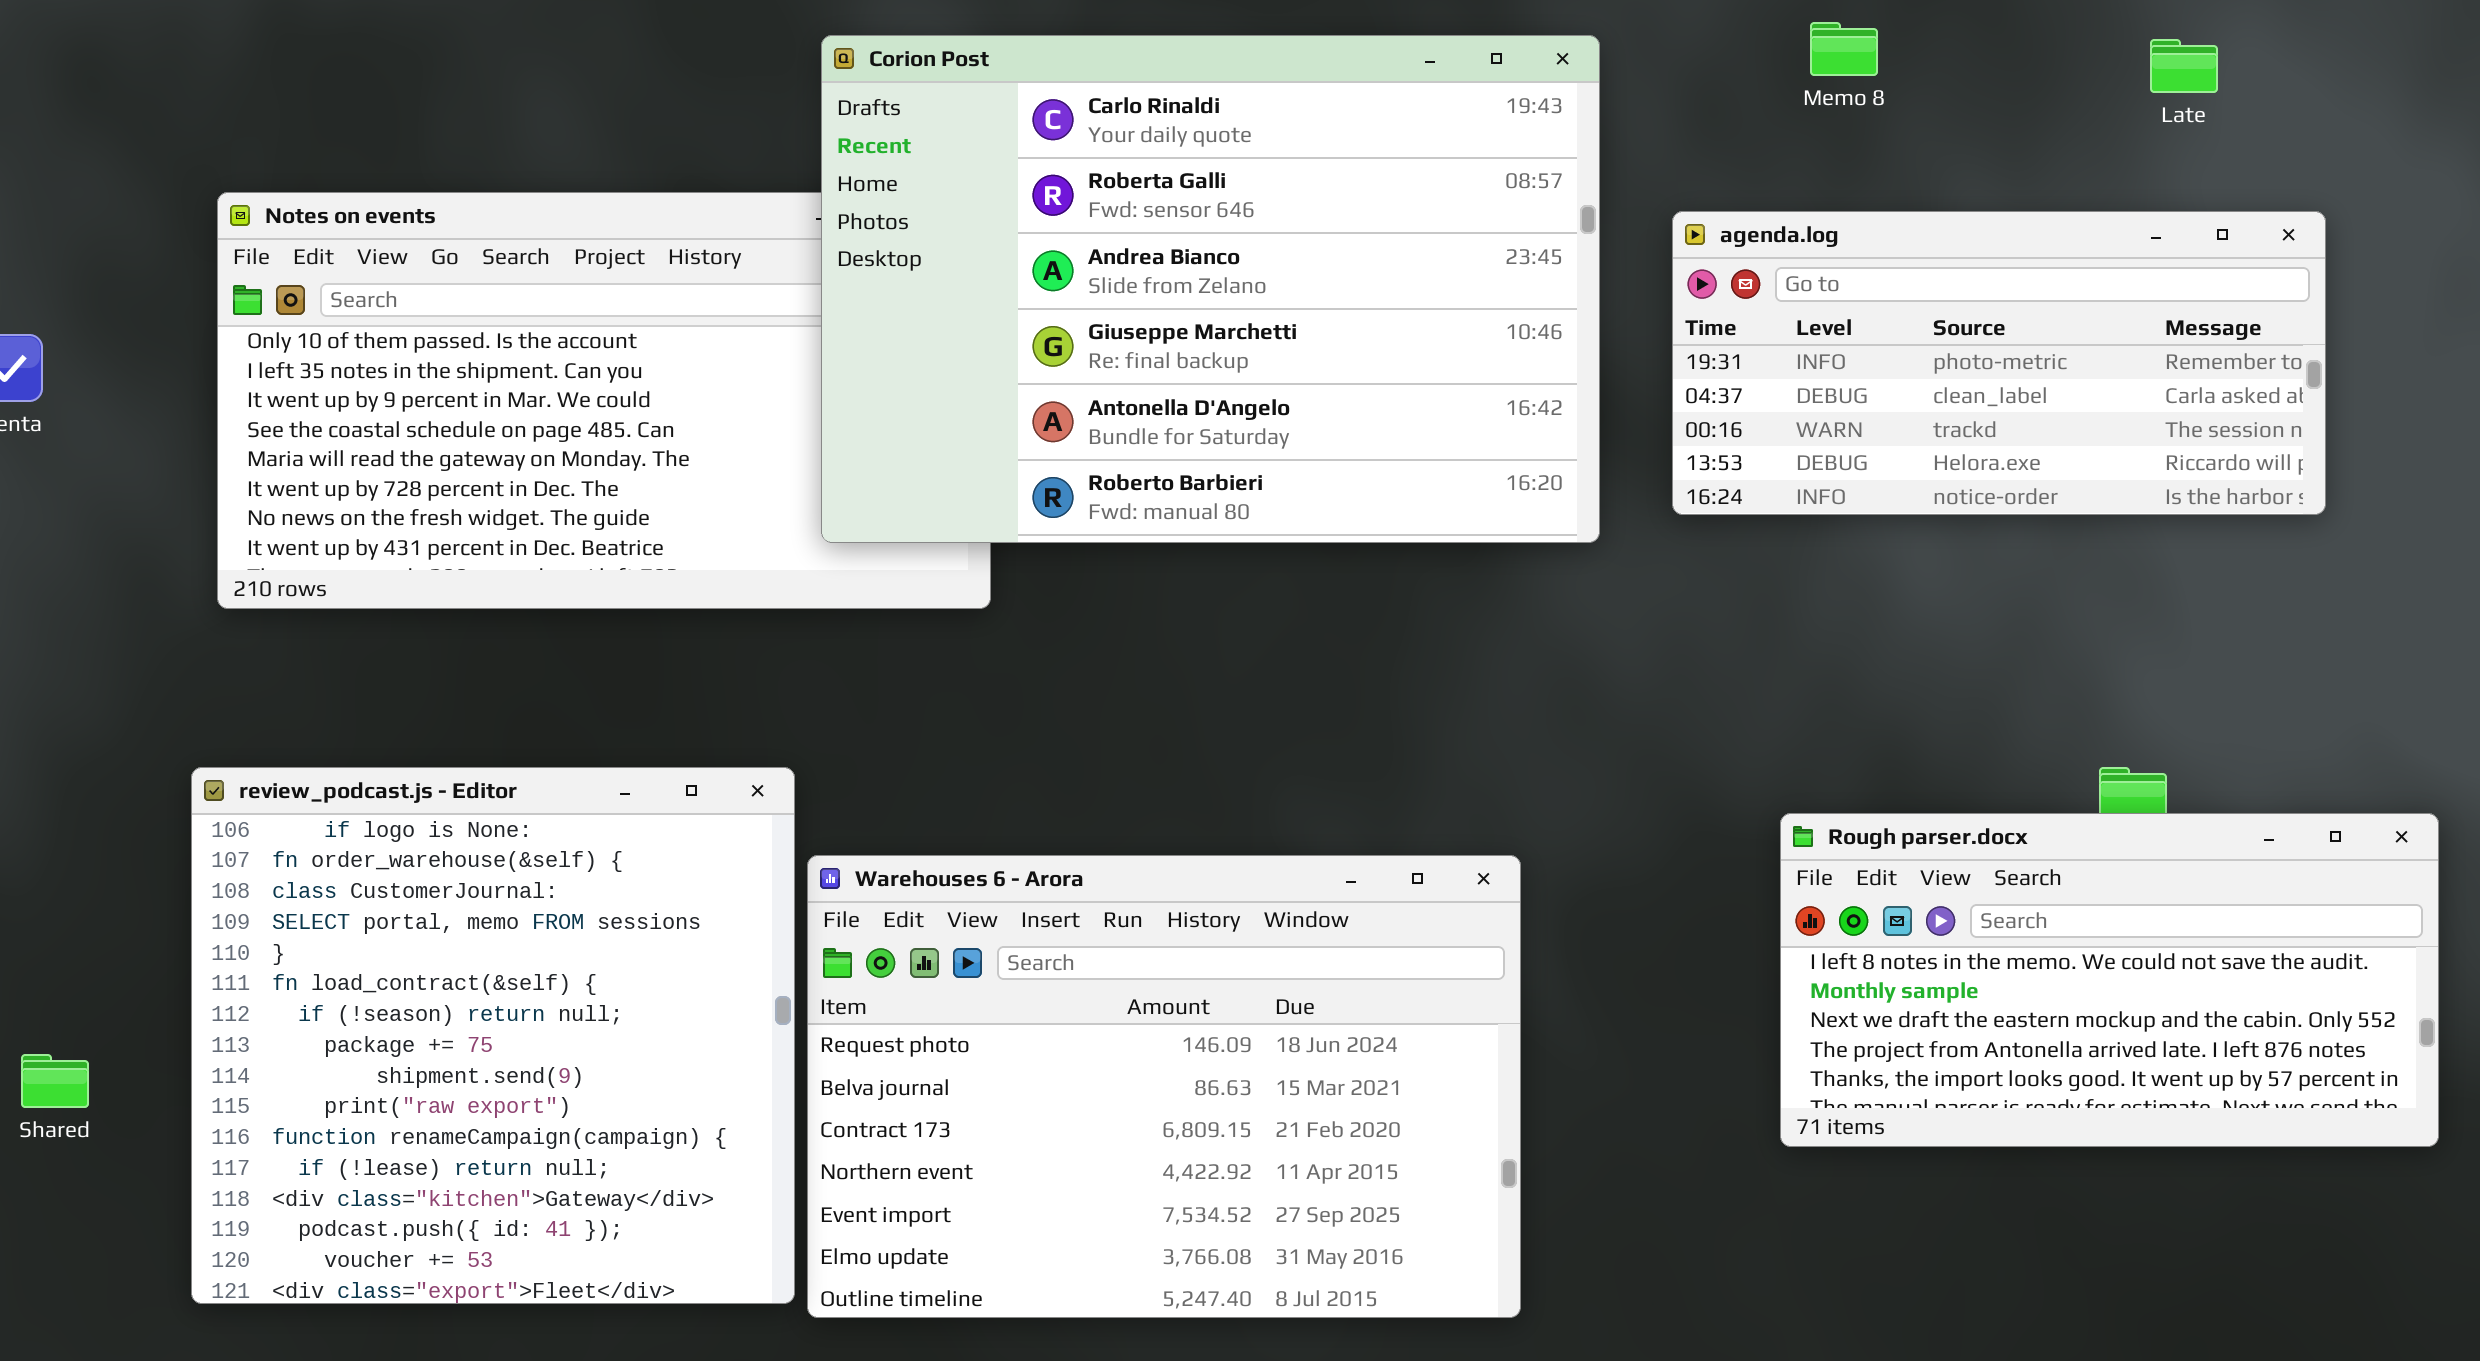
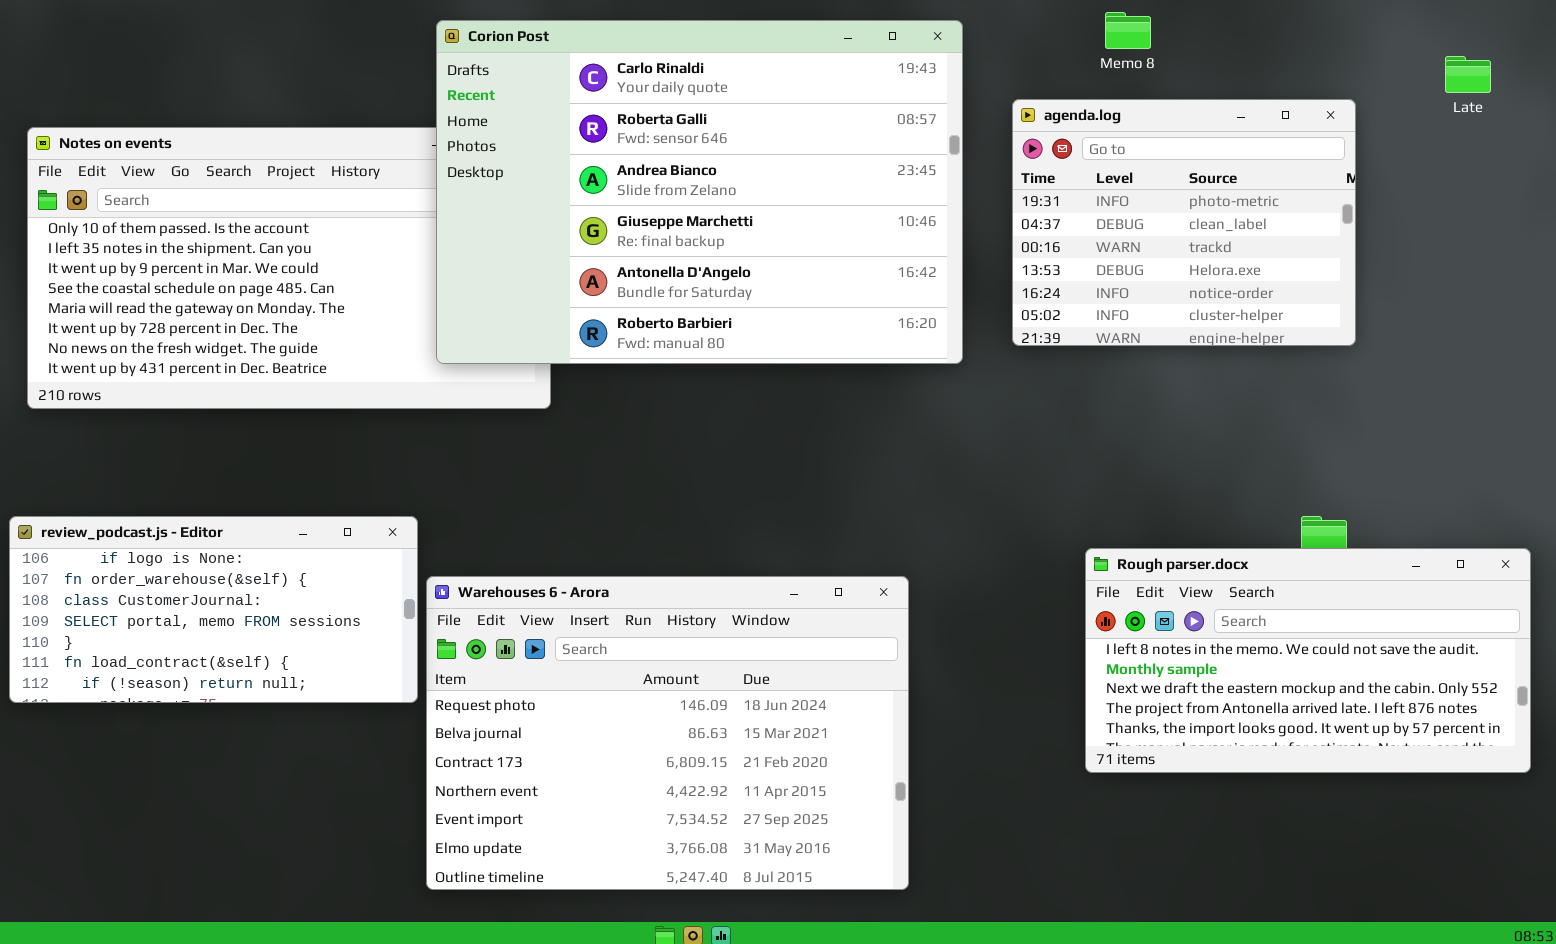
Late: [2150,39,2218,93] -> [1445,56,1491,93], moved
agenda.log: [1672,211,2326,515] -> [1012,99,1356,346], resized
review_podcast.js - Editor: [191,767,795,1304] -> [9,516,418,703], resized

